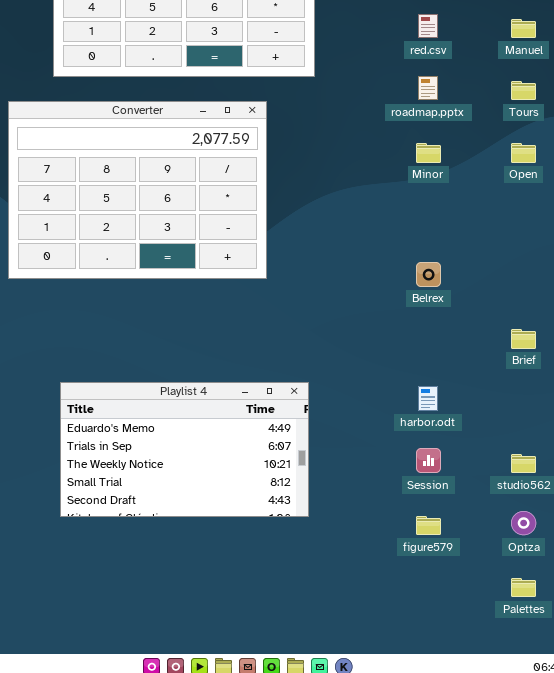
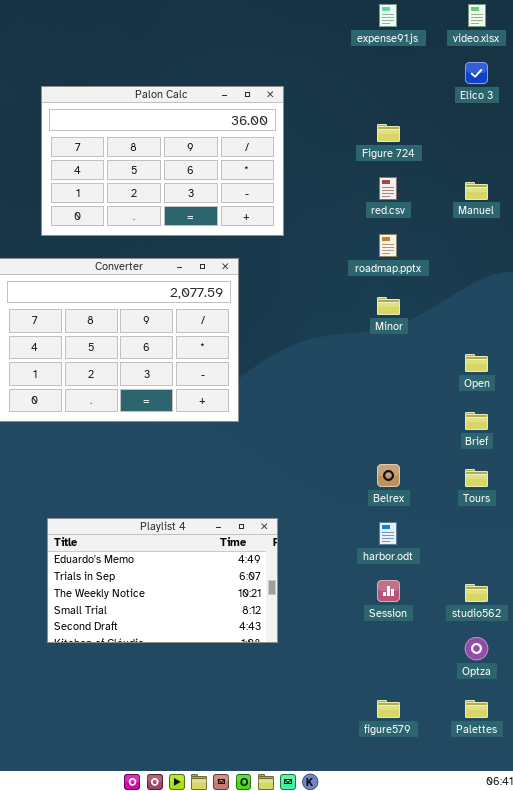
Tours: [511,81,536,100] -> [465,469,488,487], moved
Open: [511,143,536,163] -> [465,354,488,372], moved
Belrex: [416,262,441,287] -> [377,464,400,487], moved
Brief: [511,329,536,349] -> [465,412,488,430], moved
figure579: [416,516,441,535] -> [377,700,400,718], moved

